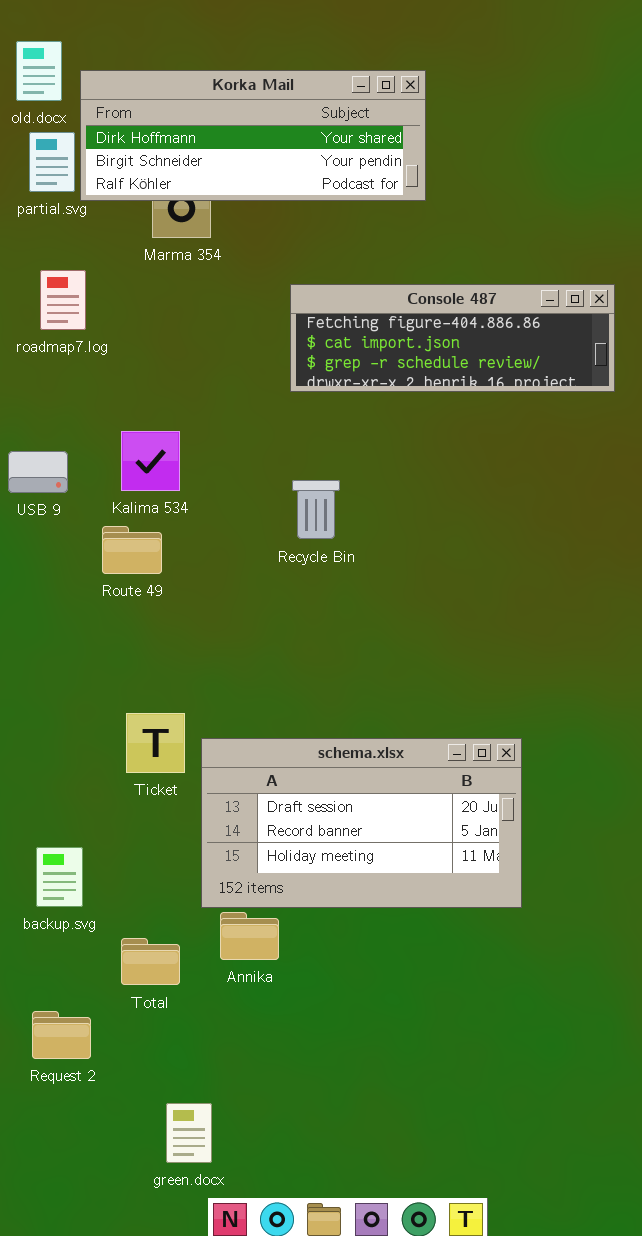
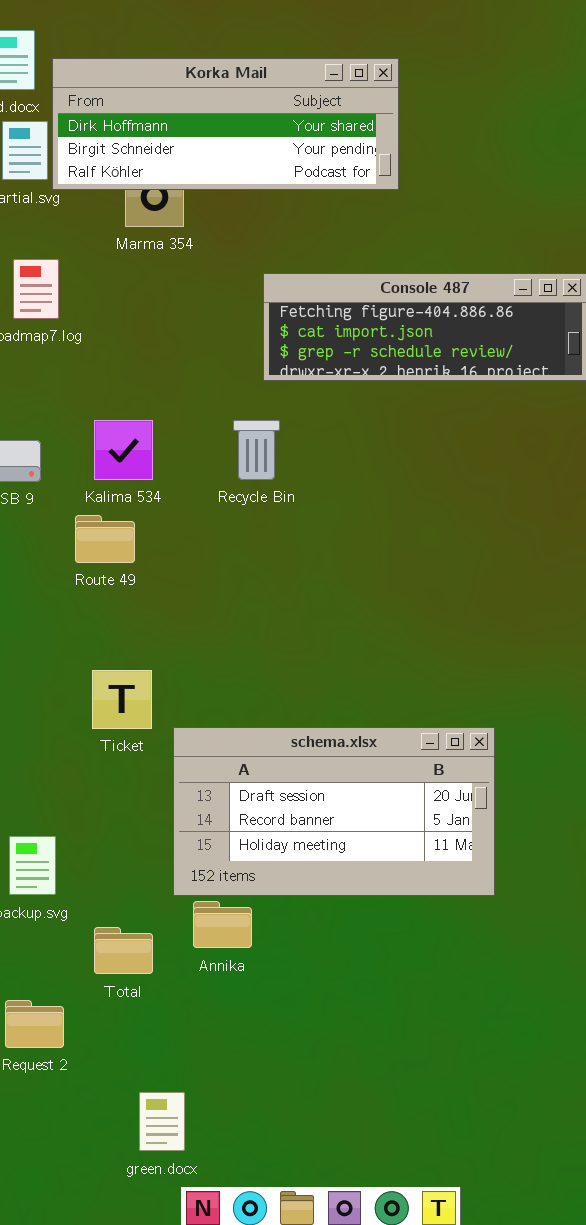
Recycle Bin: [292,480,340,539] -> [233,420,280,480], moved
Ticket: [126,713,185,773] -> [92,670,152,729], moved

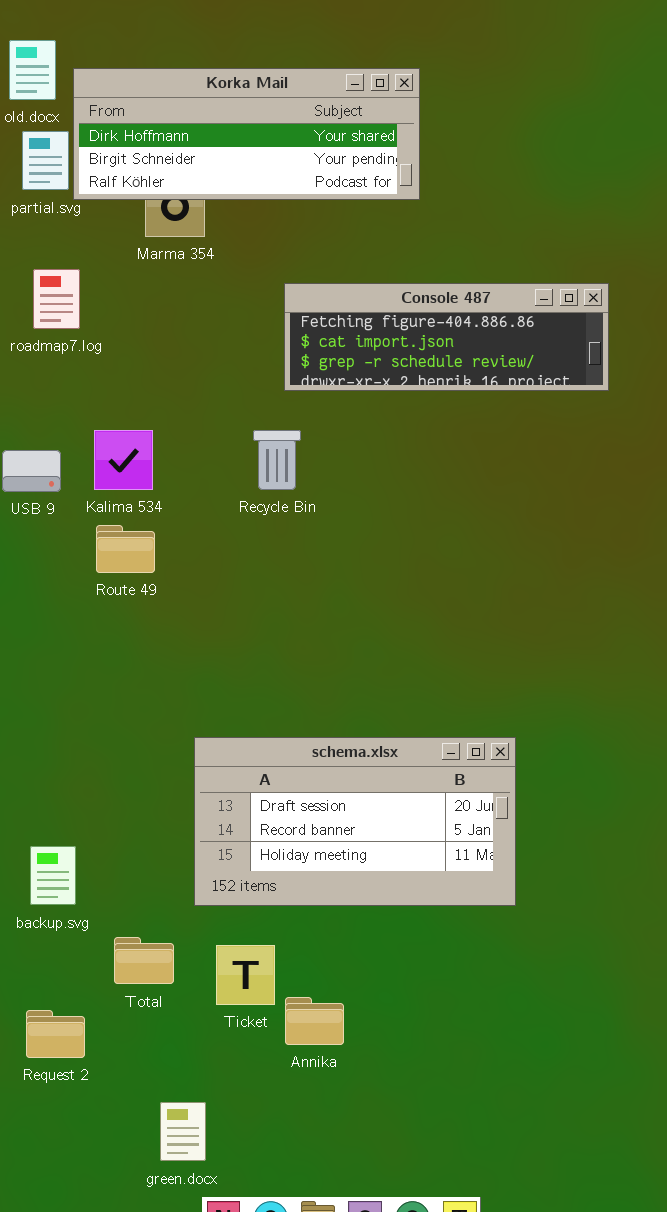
Kalima 534: [94,420,153,480] -> [94,430,153,490], moved
Ticket: [92,670,152,729] -> [216,945,275,1005], moved
Annika: [193,901,252,948] -> [285,997,344,1045], moved

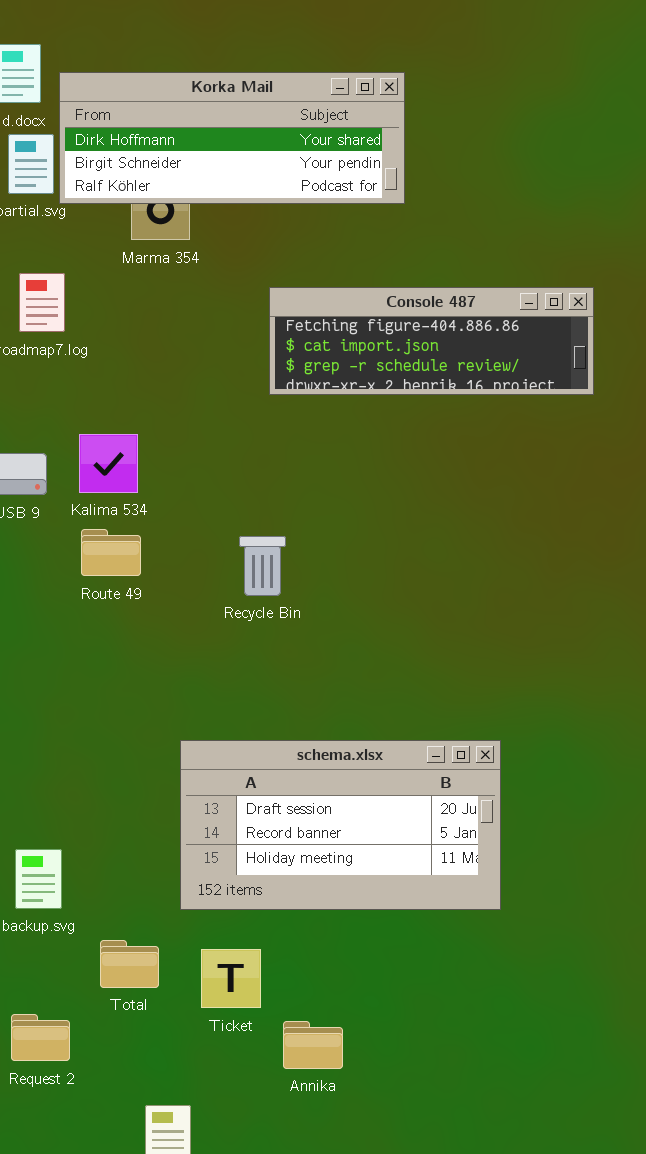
Recycle Bin: [253,430,301,490] -> [239,536,286,596], moved
Annika: [285,997,344,1045] -> [283,1021,343,1069], moved

